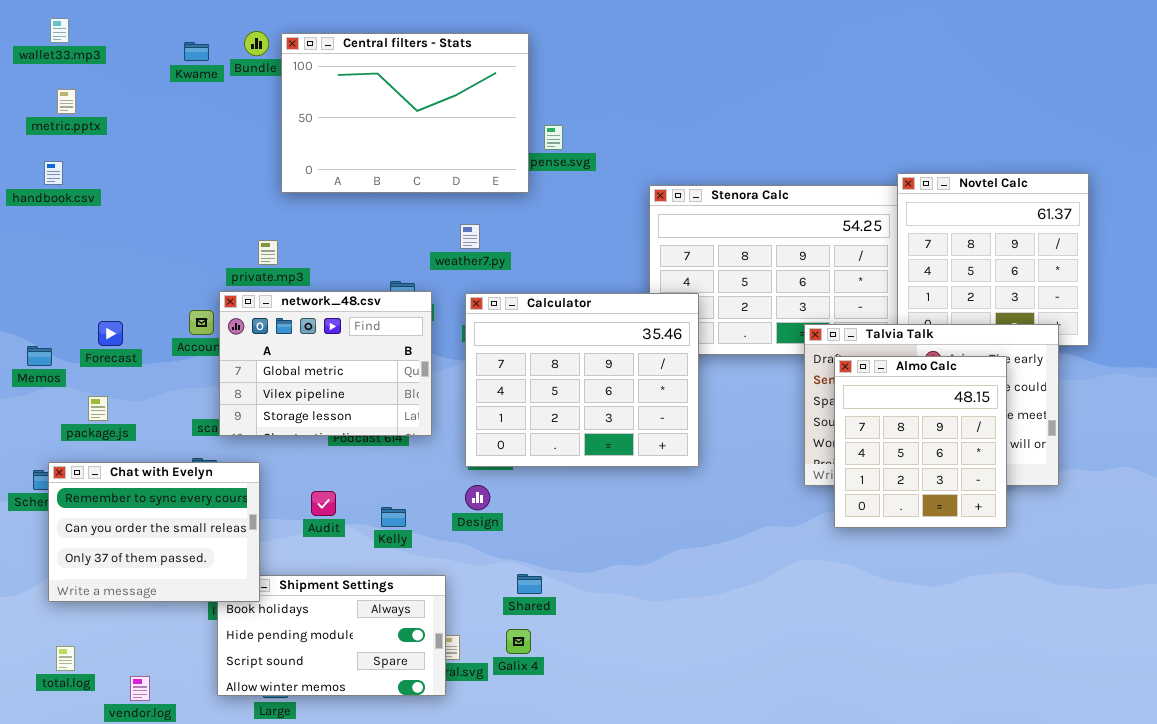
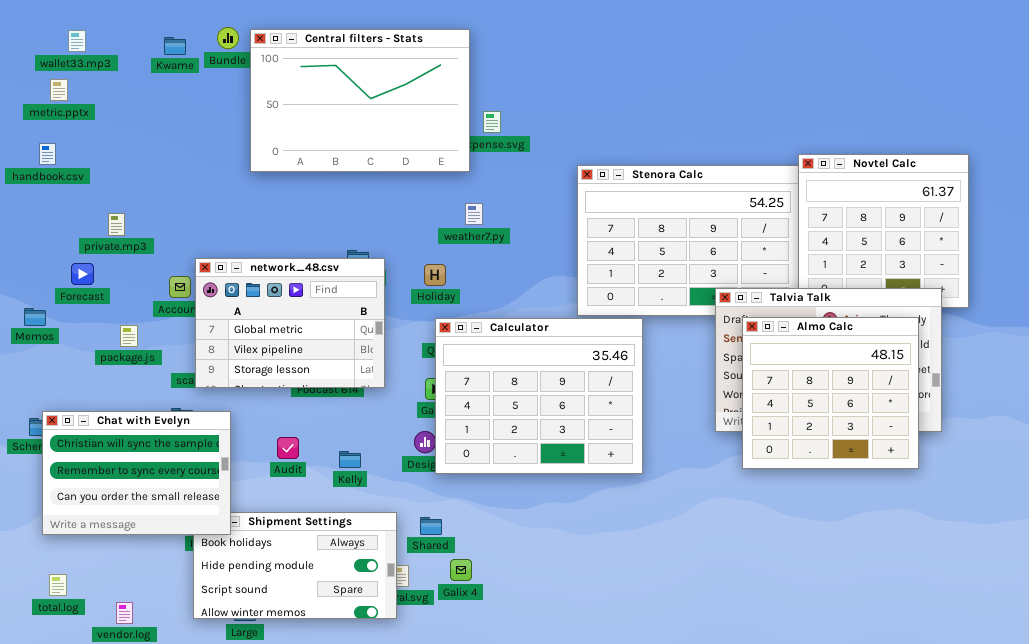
wallet33.mp3: [50,18,69,43] -> [68,30,86,52], moved
weather7.py: [460,224,480,249] -> [465,203,483,225], moved
private.mp3: [258,240,278,265] -> [108,213,125,236], moved
Calculator: [465,293,699,467] -> [435,318,643,474], moved
Forecast: [98,321,123,346] -> [71,263,94,285], moved
Almo Calc: [834,356,1007,528] -> [742,317,919,469], resized
package.js: [88,396,108,421] -> [120,325,138,347], moved
Chat with Evelyn: [48,462,260,602] -> [42,411,231,535], scrolled up 1 row
Shared: [517,574,542,594] -> [420,517,442,535], moved

